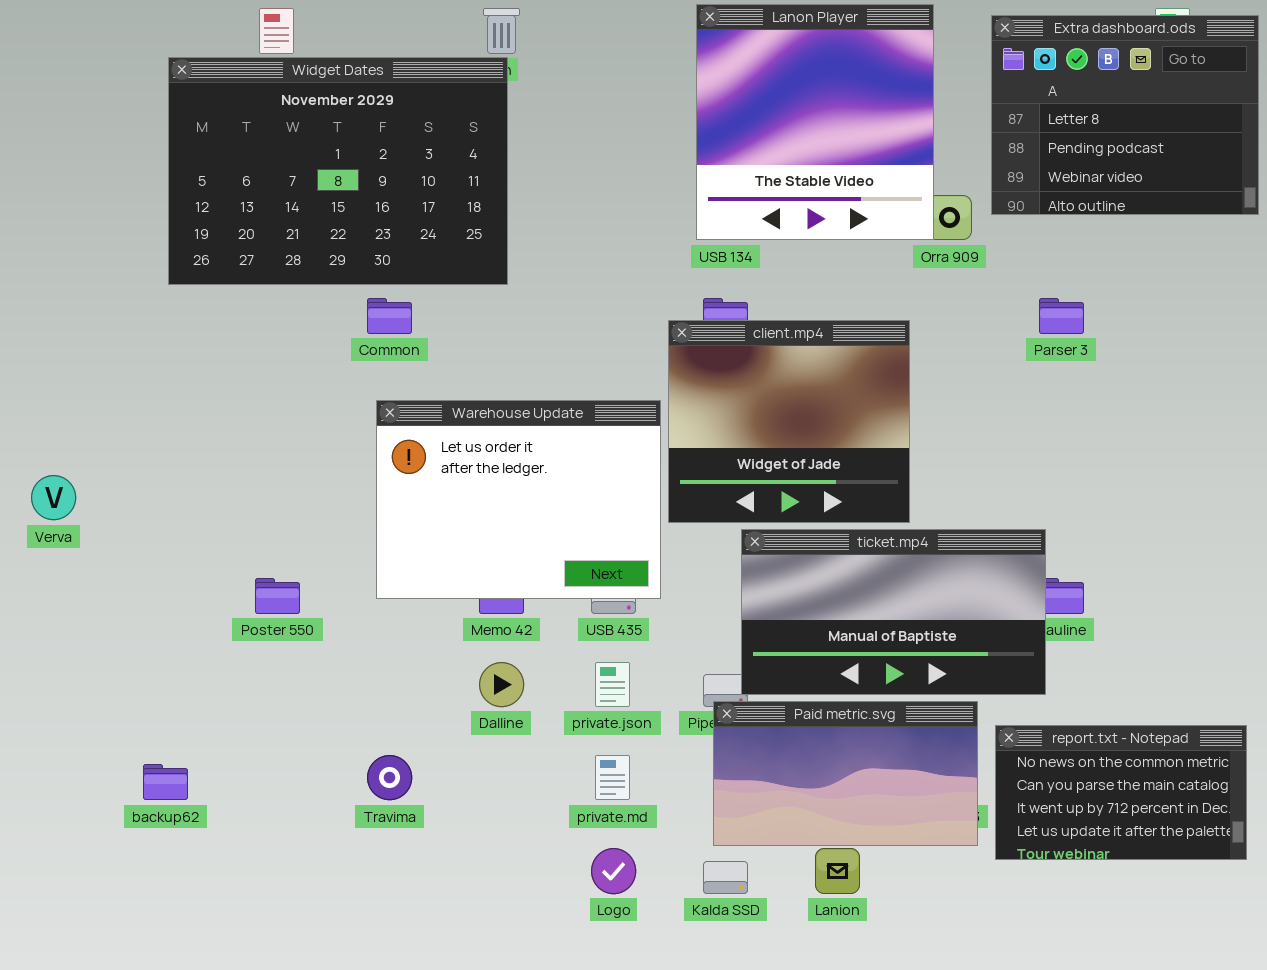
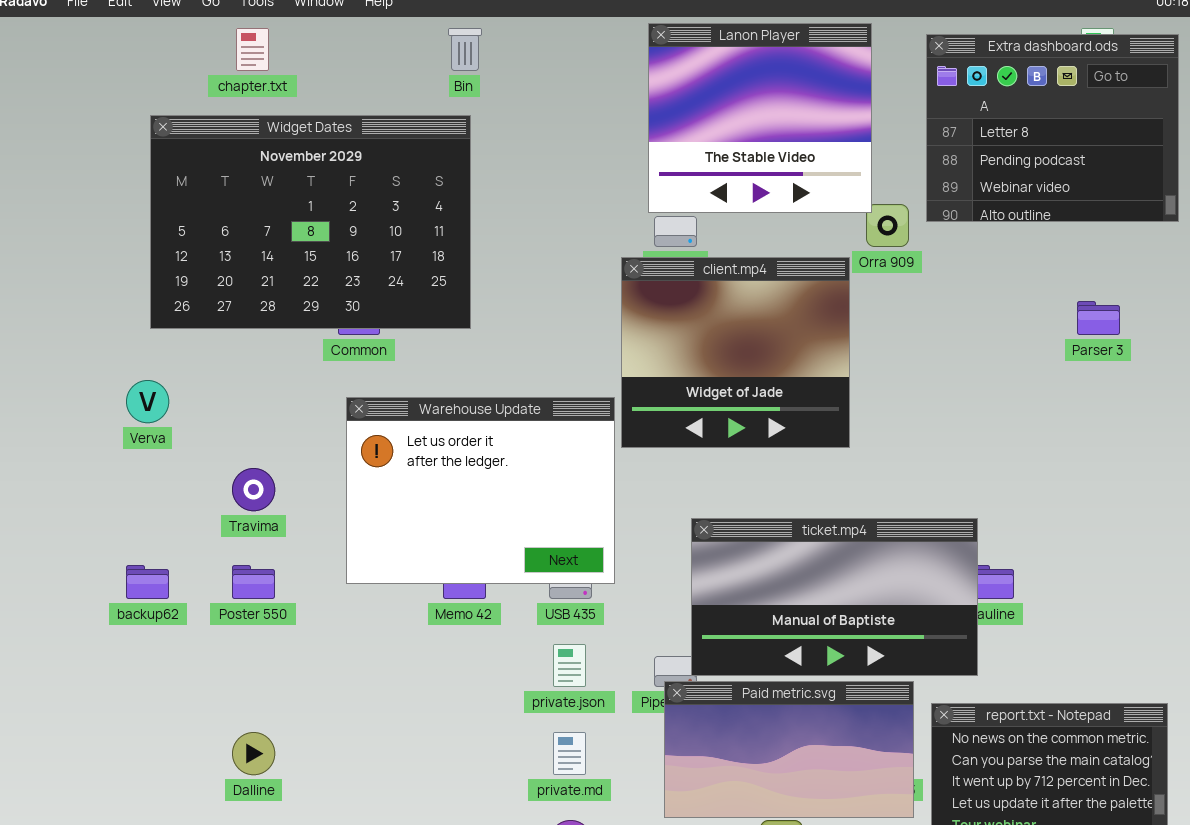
Lanon Player: [696,4,934,240] -> [648,23,872,213], resized
Widget Dates: [168,57,508,285] -> [150,115,471,329], moved
Parser 3: [1039,298,1084,334] -> [1077,301,1120,335], moved
client.mp4: [668,320,910,523] -> [621,257,850,448], moved
Verva: [31,475,76,520] -> [126,380,169,423], moved
Dalline: [479,662,524,707] -> [232,732,275,775], moved
Travima: [367,755,412,800] -> [232,468,275,511], moved
backup62: [143,764,188,800] -> [126,565,169,599], moved

